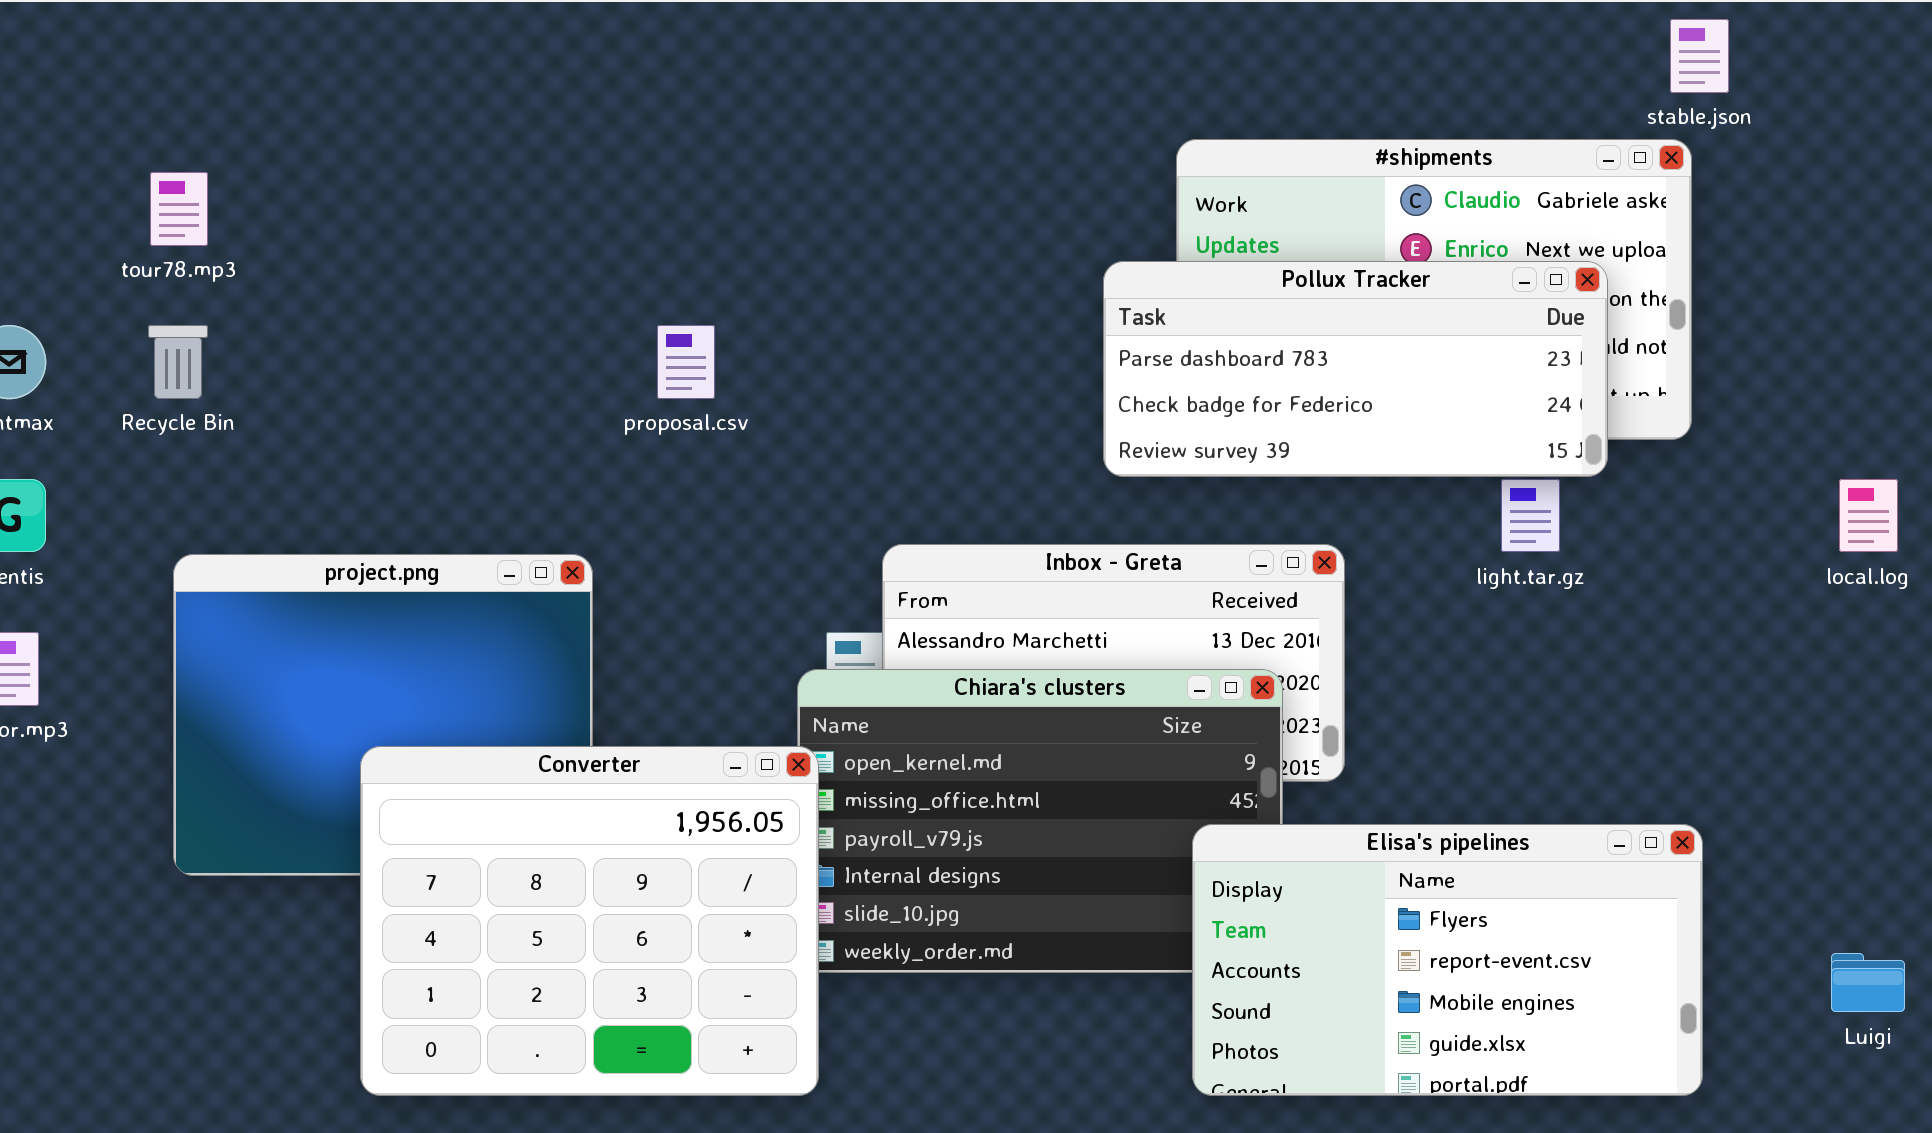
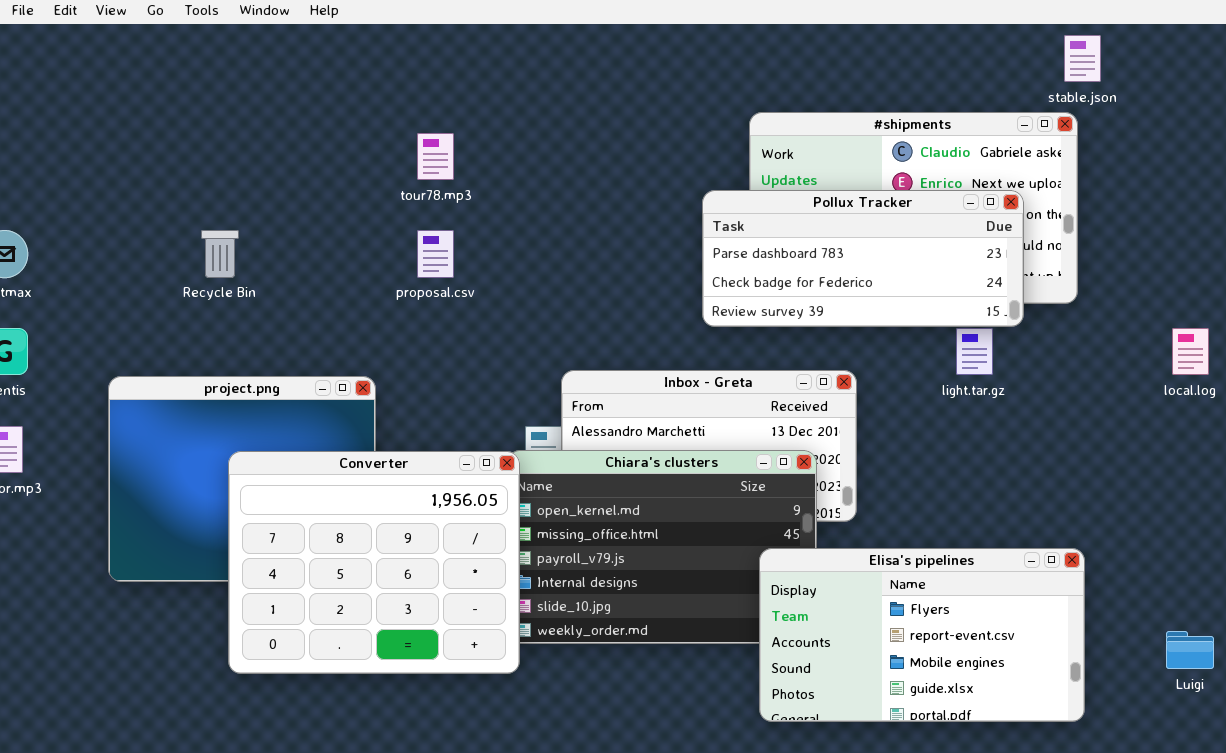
tour78.mp3: [150,172,208,246] -> [417,133,454,180], moved
Recycle Bin: [148,325,208,399] -> [201,230,239,278], moved
Converter: [360,746,819,1096] -> [228,451,520,674], moved

